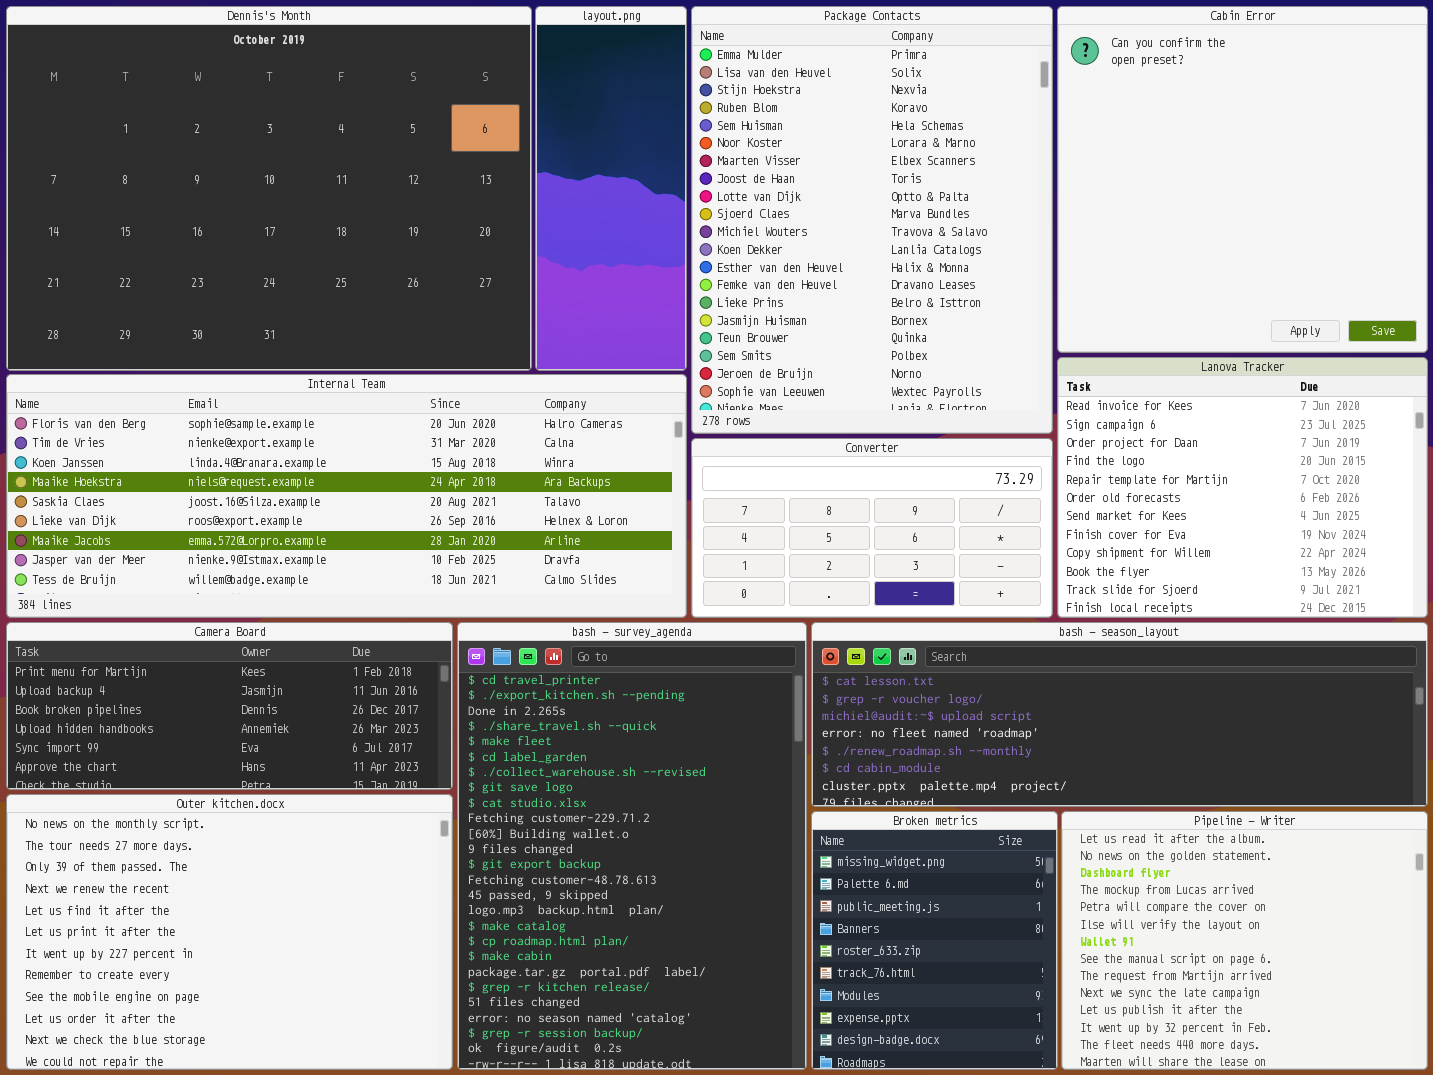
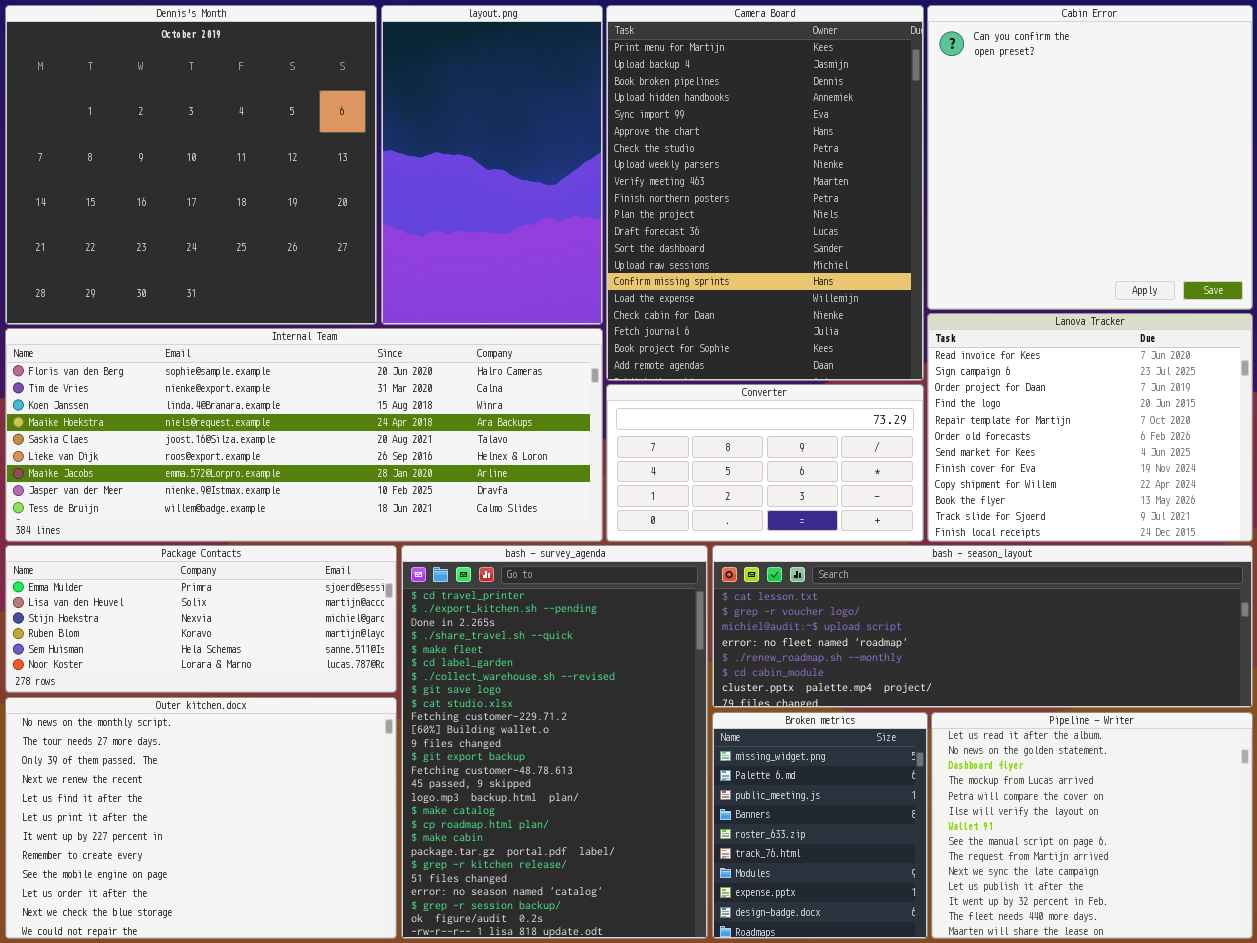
Dennis's Month: [6,6,532,371] -> [5,5,377,325], resized
layout.png: [535,6,687,371] -> [381,5,603,325], resized
Package Contacts: [691,6,1053,434] -> [5,545,397,693], moved, resized
Camera Board: [6,622,453,790] -> [606,5,924,381], moved, resized

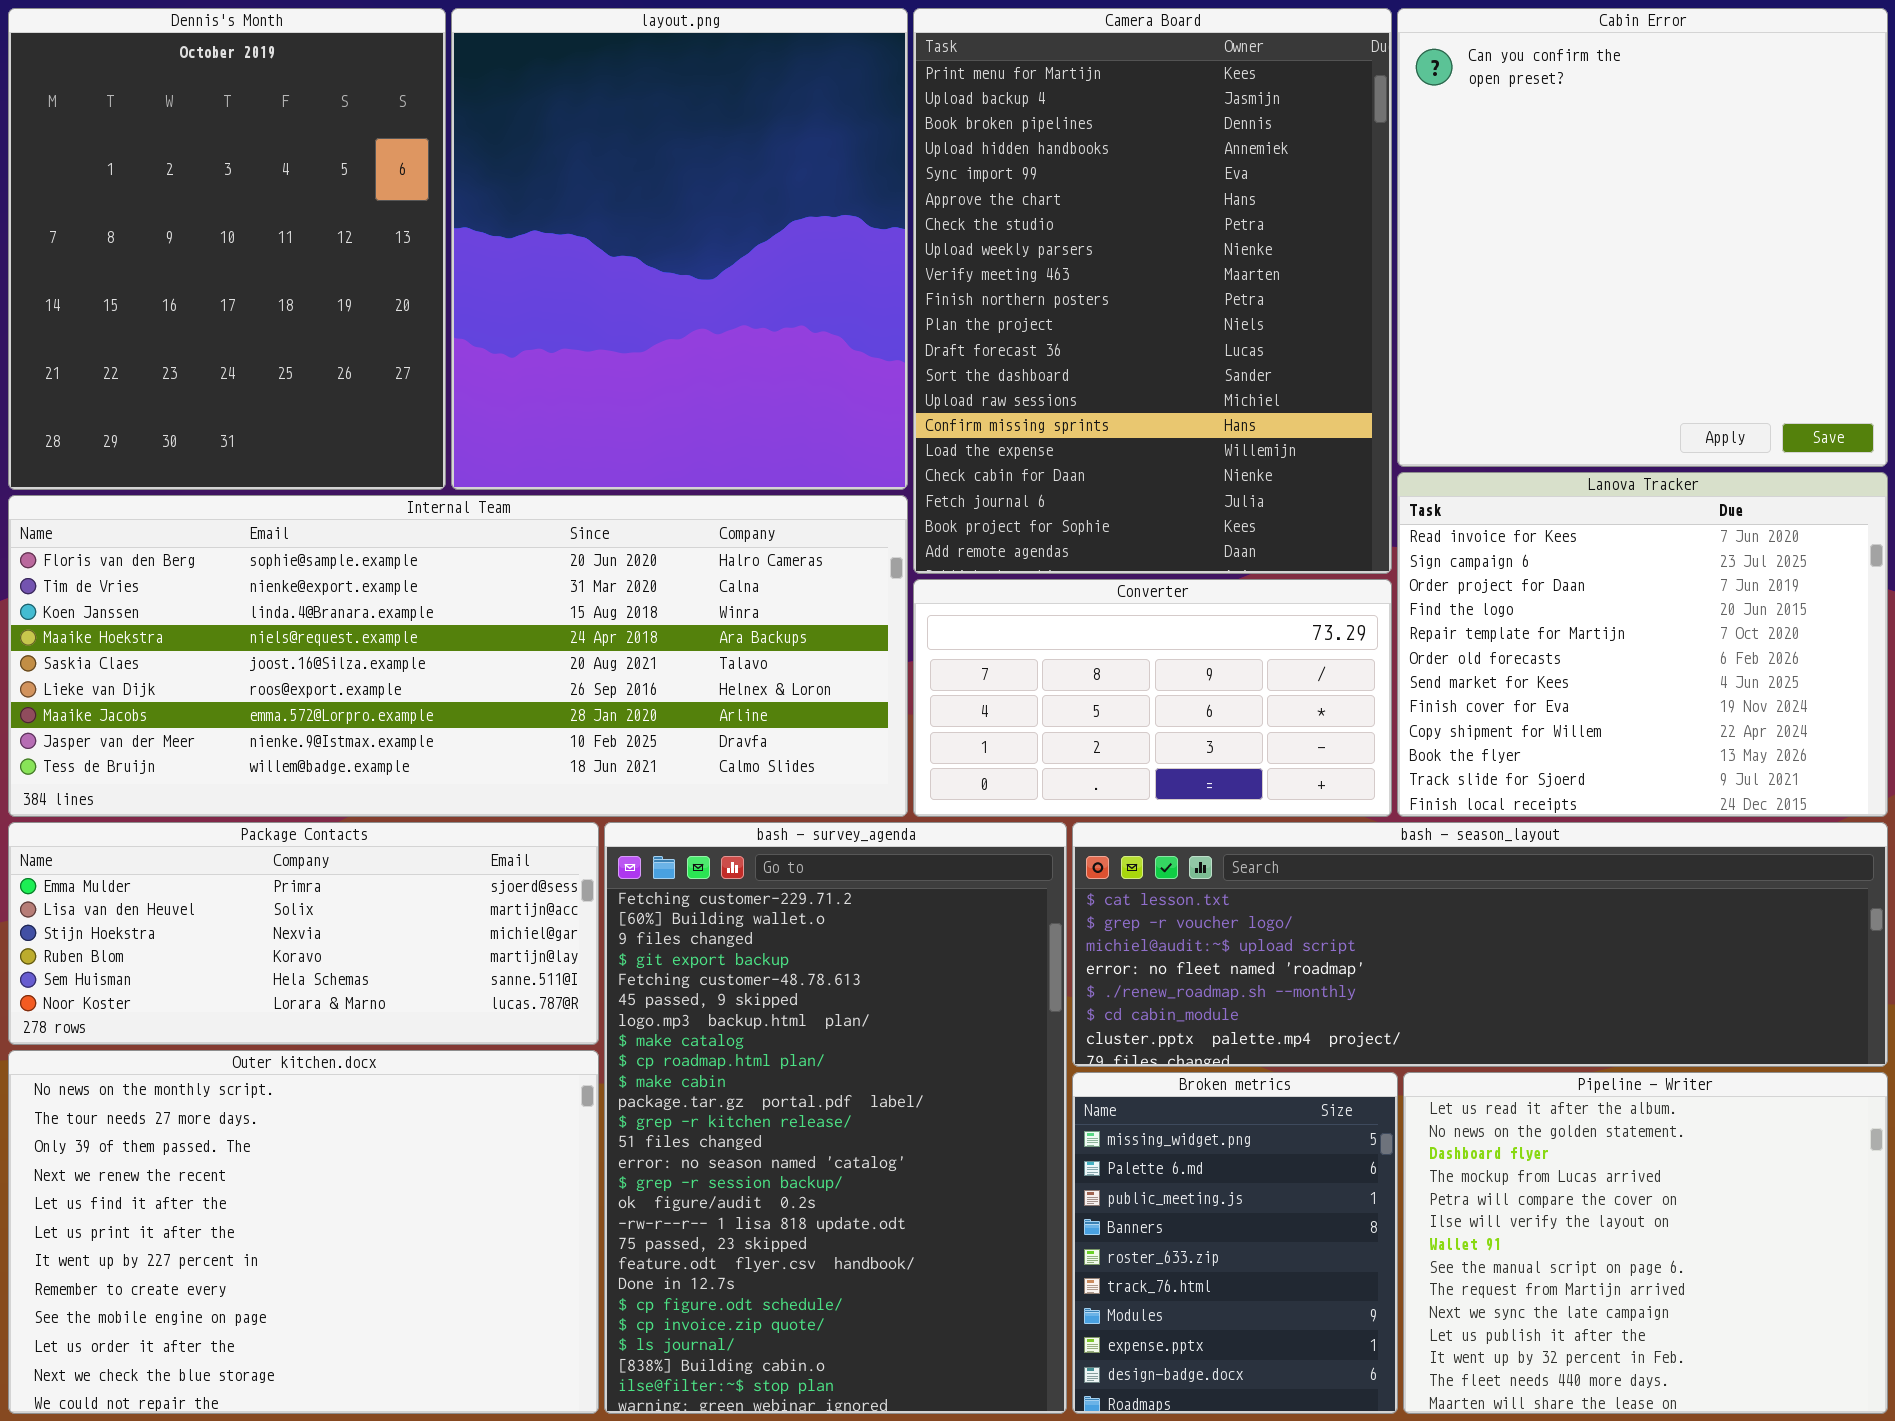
Dennis's Month: [5,5,377,325] -> [8,8,446,490], resized
layout.png: [381,5,603,325] -> [451,8,908,490], resized
bash - survey_agenda: [401,545,708,939] -> [604,822,1067,1414], scrolled down 9 rows

